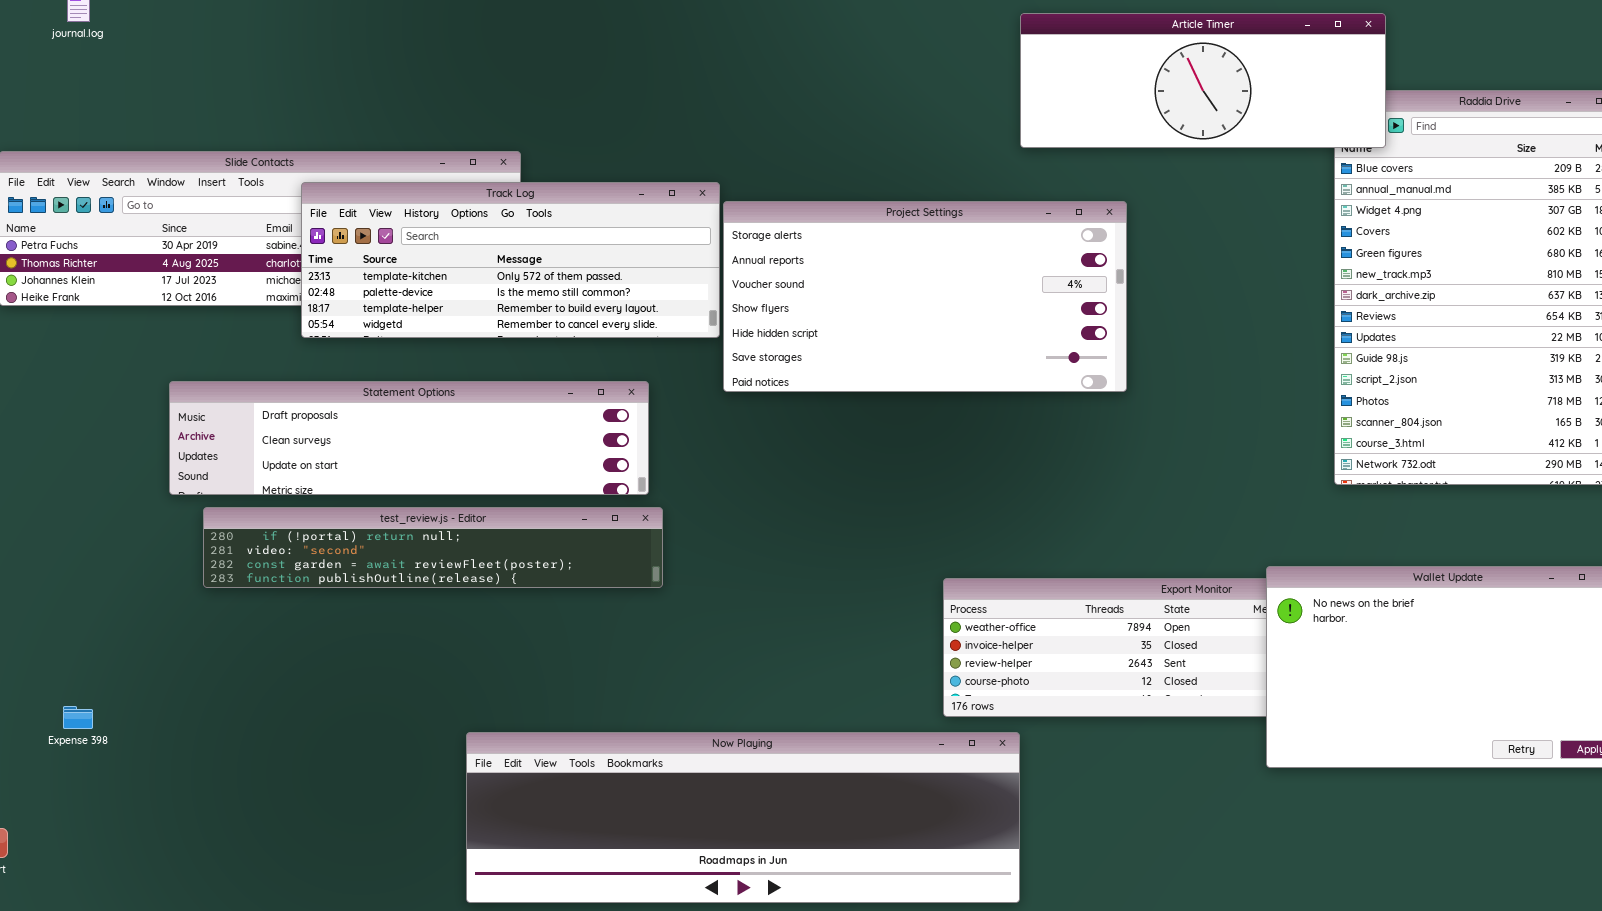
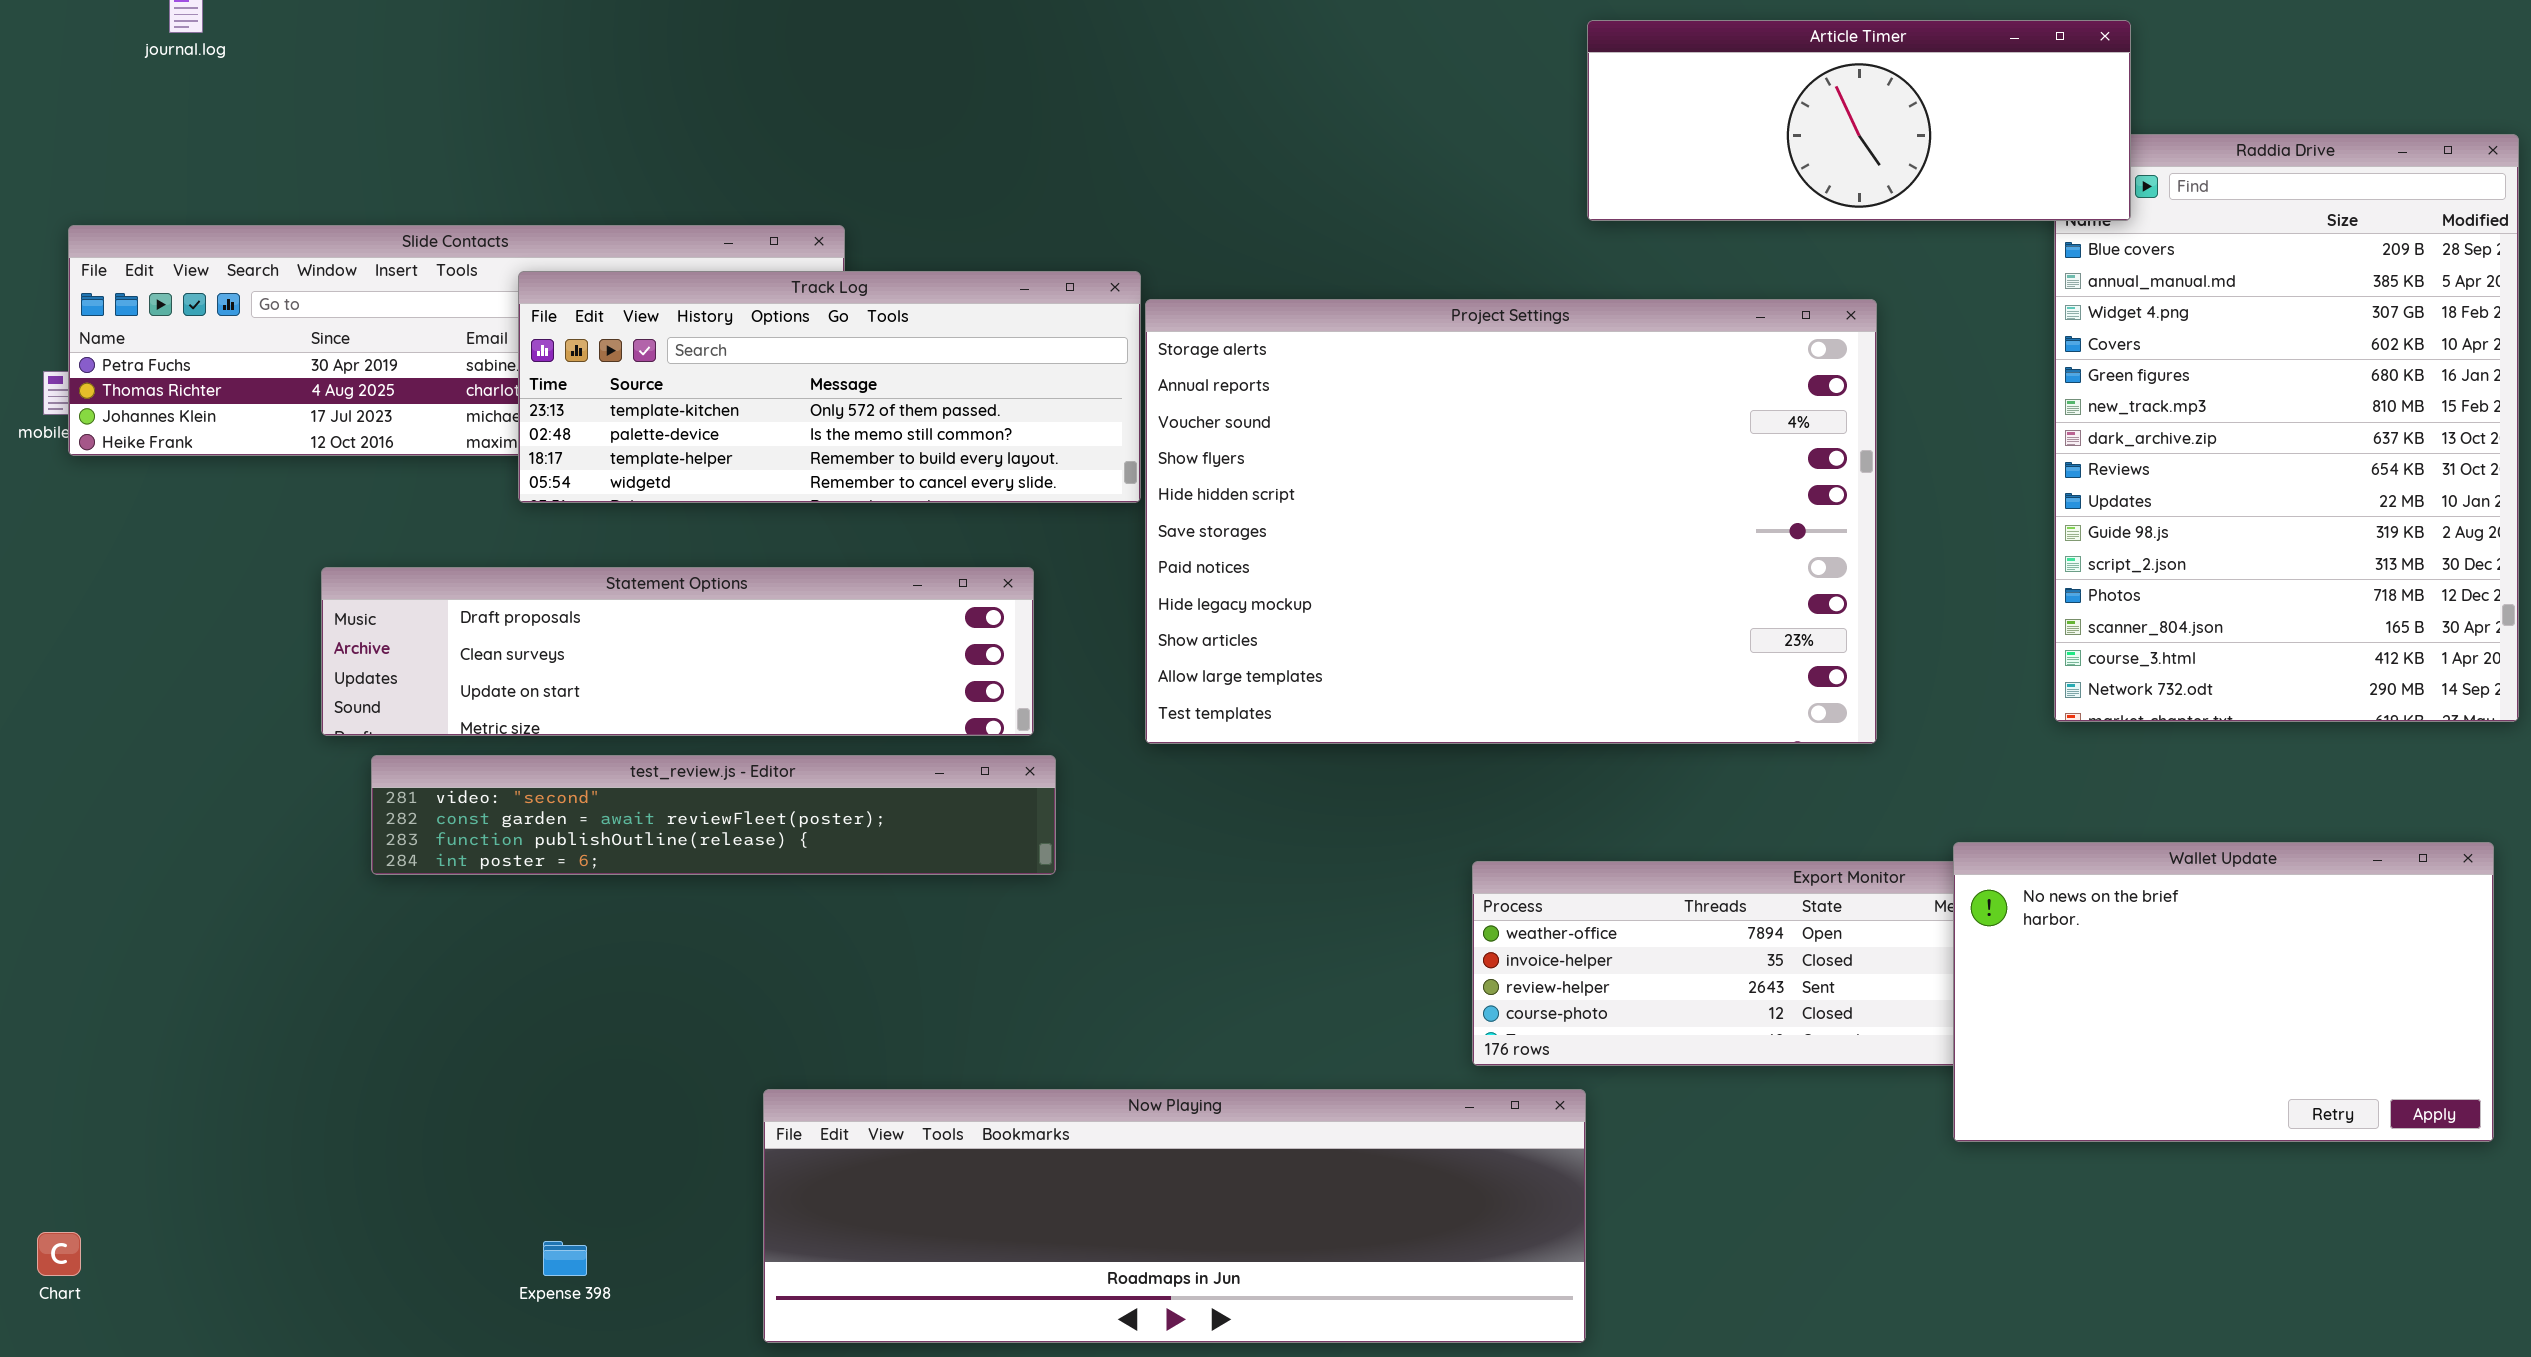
Project Settings: [723,201,1127,392] -> [1145,299,1877,744], resized
test_review.js - Editor: [203,507,663,588] -> [371,755,1056,875], scrolled down 1 row
Expense 398: [63,706,93,729] -> [543,1241,587,1276], moved

